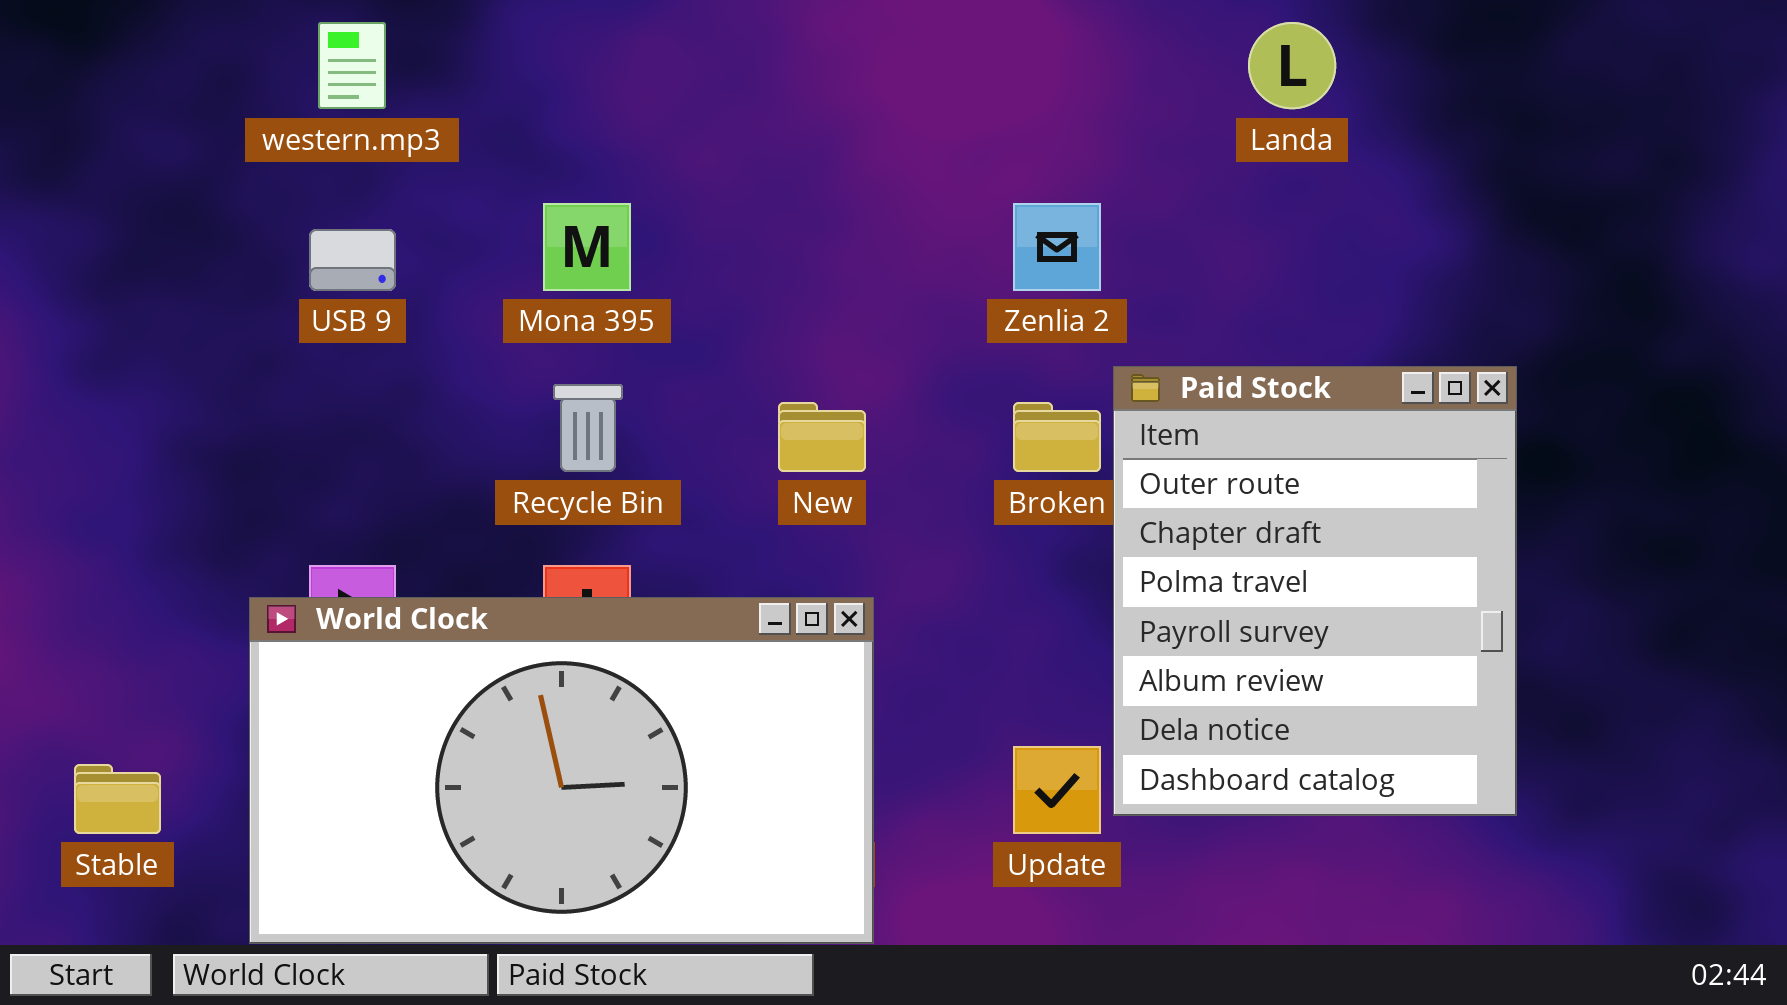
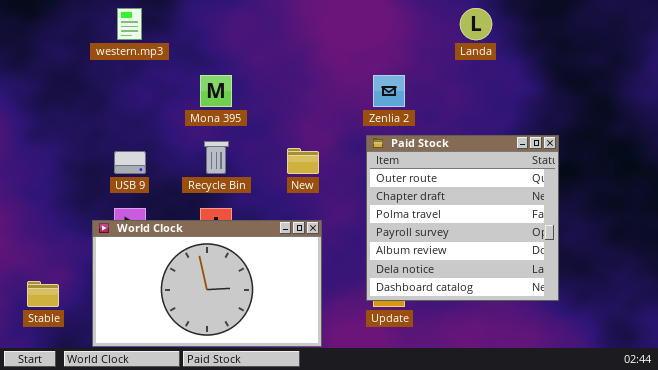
USB 9: [309,229,396,291] -> [114,151,146,174], moved
Paid Stock: [1113,366,1517,816] -> [366,135,559,301], resized

